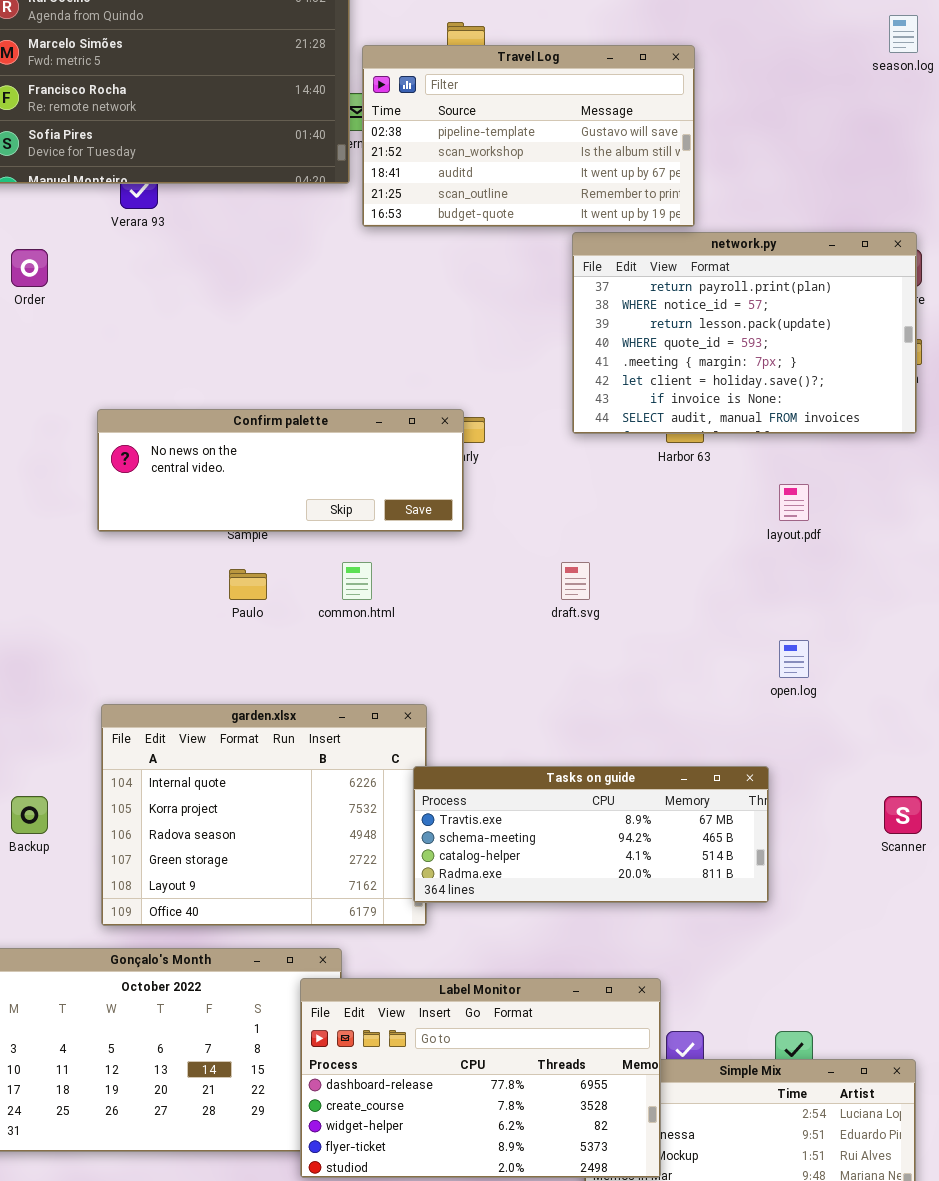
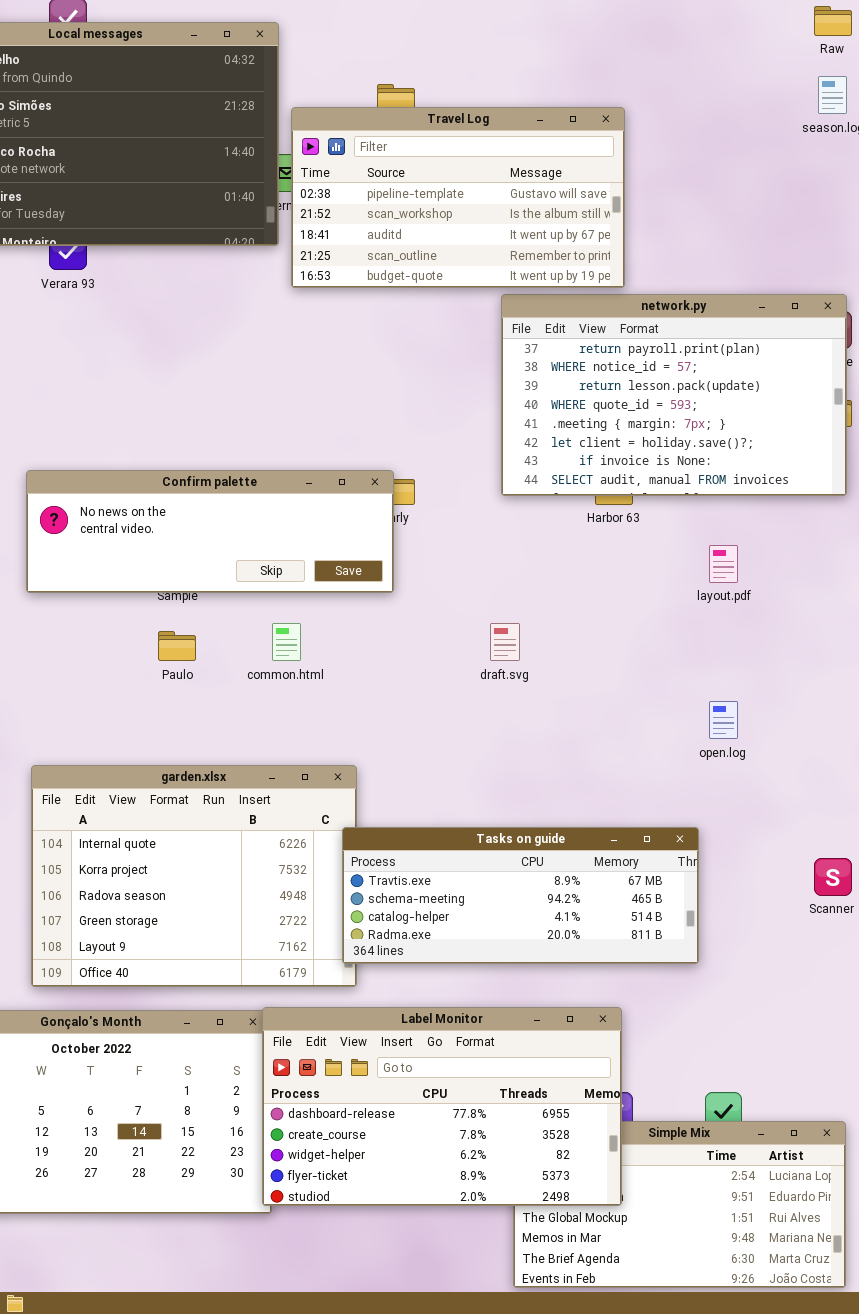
Label Monitor: [300,978,661,1178] -> [262,1007,622,1206], moved

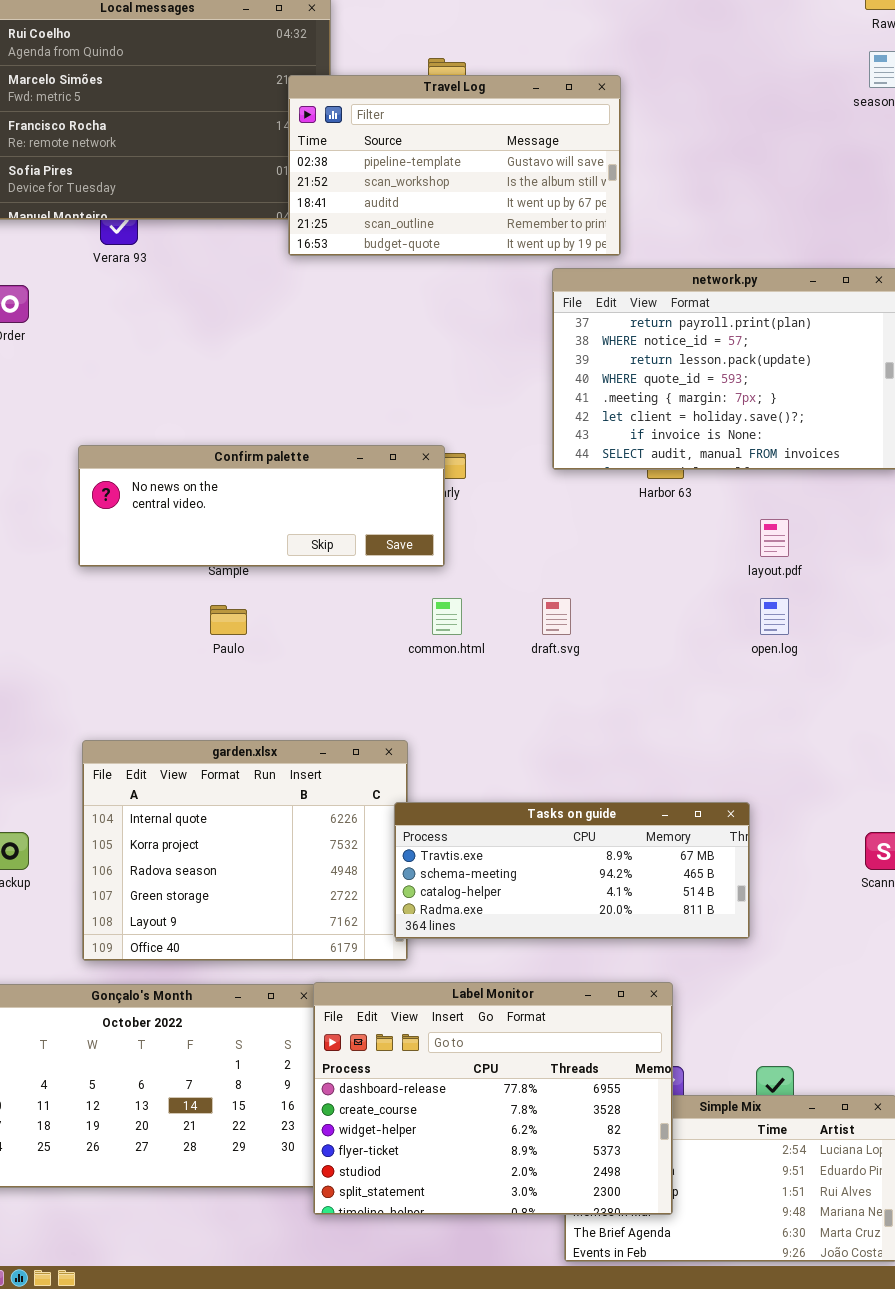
Travel Log: [291,107,625,288] -> [288,75,621,256], moved
common.html: [272,623,301,661] -> [432,598,462,635], moved
open.log: [709,701,738,739] -> [760,598,789,635], moved
Label Monitor: [262,1007,622,1206] -> [313,982,673,1215], resized

